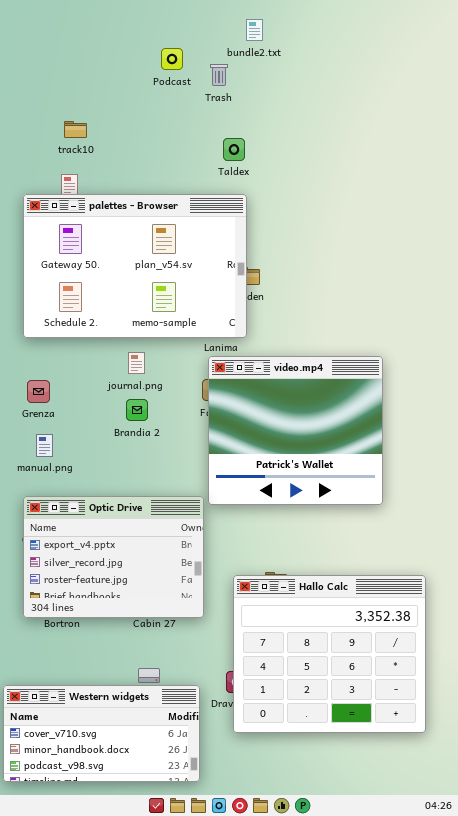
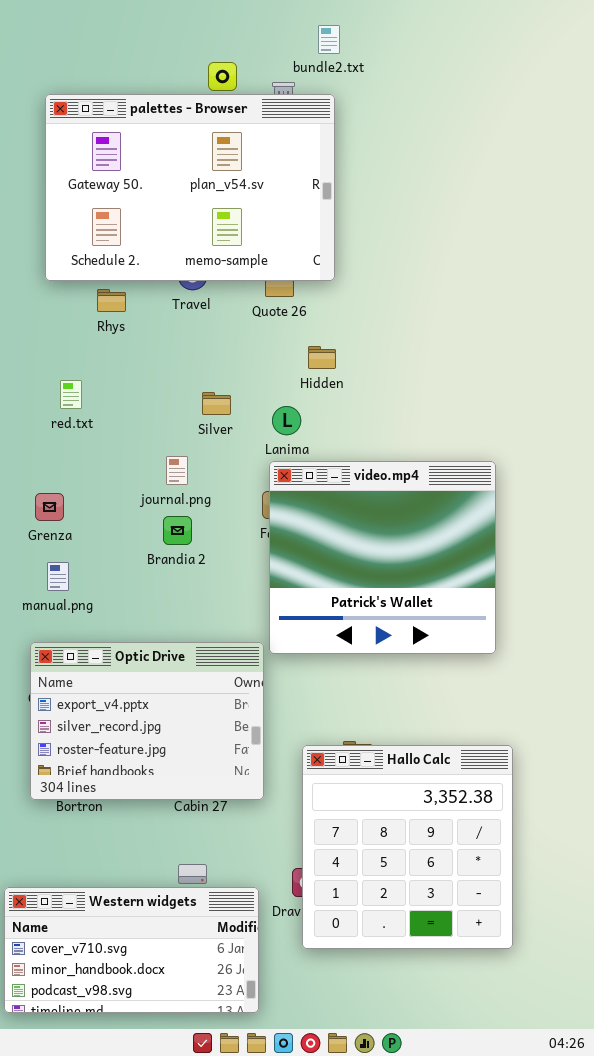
palettes - Browser: [23,194,247,338] -> [45,94,335,281], moved
Hallo Calc: [233,575,426,733] -> [302,745,513,949], resized

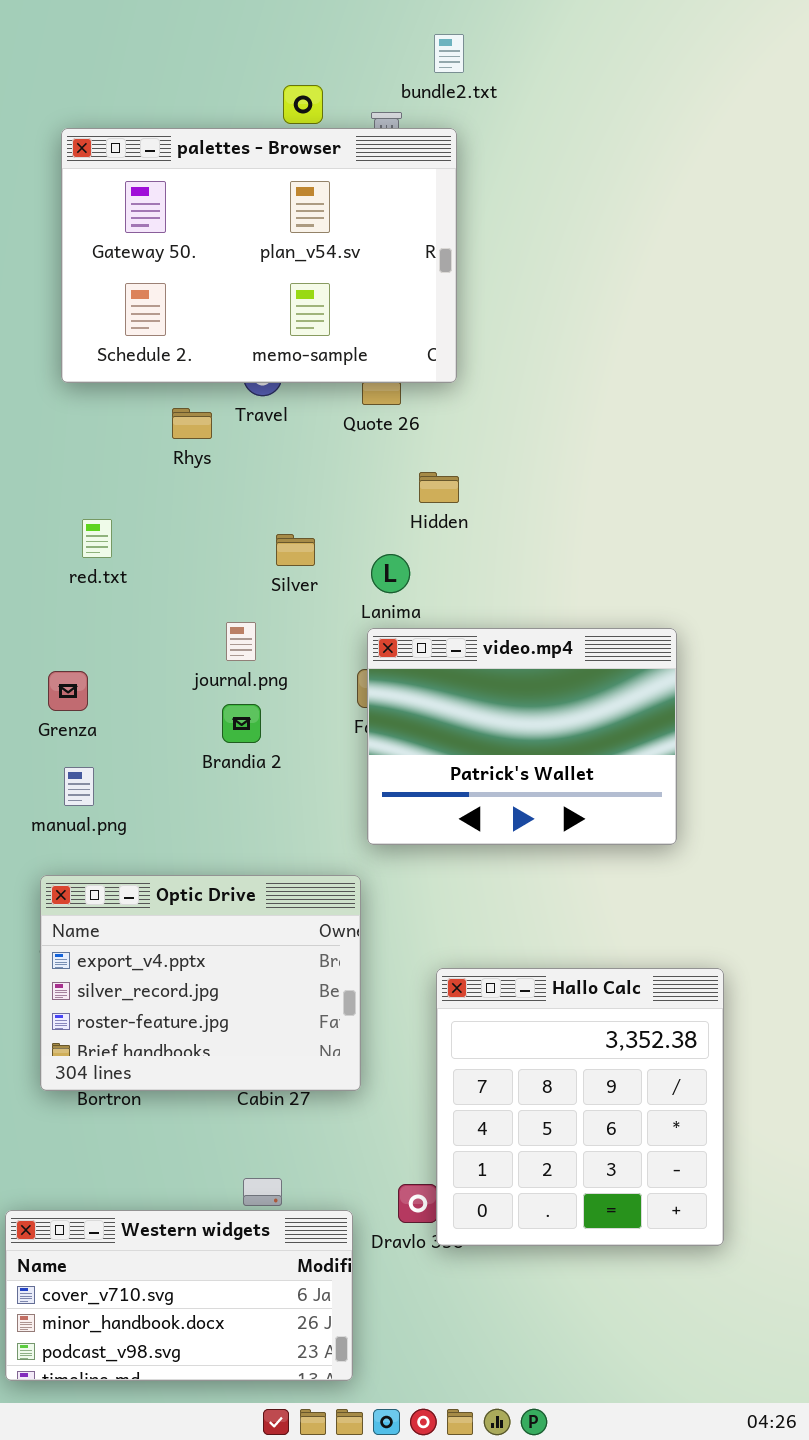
Rhys: [97,289,126,312] -> [172,408,212,439], moved
video.mp4: [269,461,496,654] -> [367,628,677,845], resized
Hallo Calc: [302,745,513,949] -> [436,968,724,1246], moved

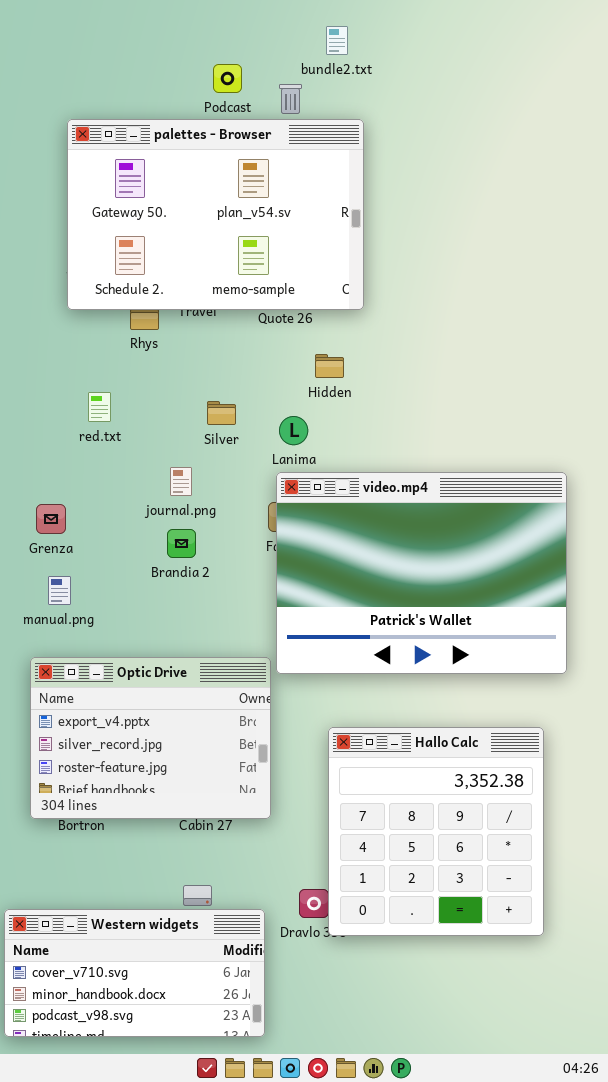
palettes - Browser: [61,128,457,383] -> [67,119,364,310], moved
red.txt: [82,519,112,558] -> [88,392,111,422], moved
video.mp4: [367,628,677,845] -> [276,472,567,674], resized

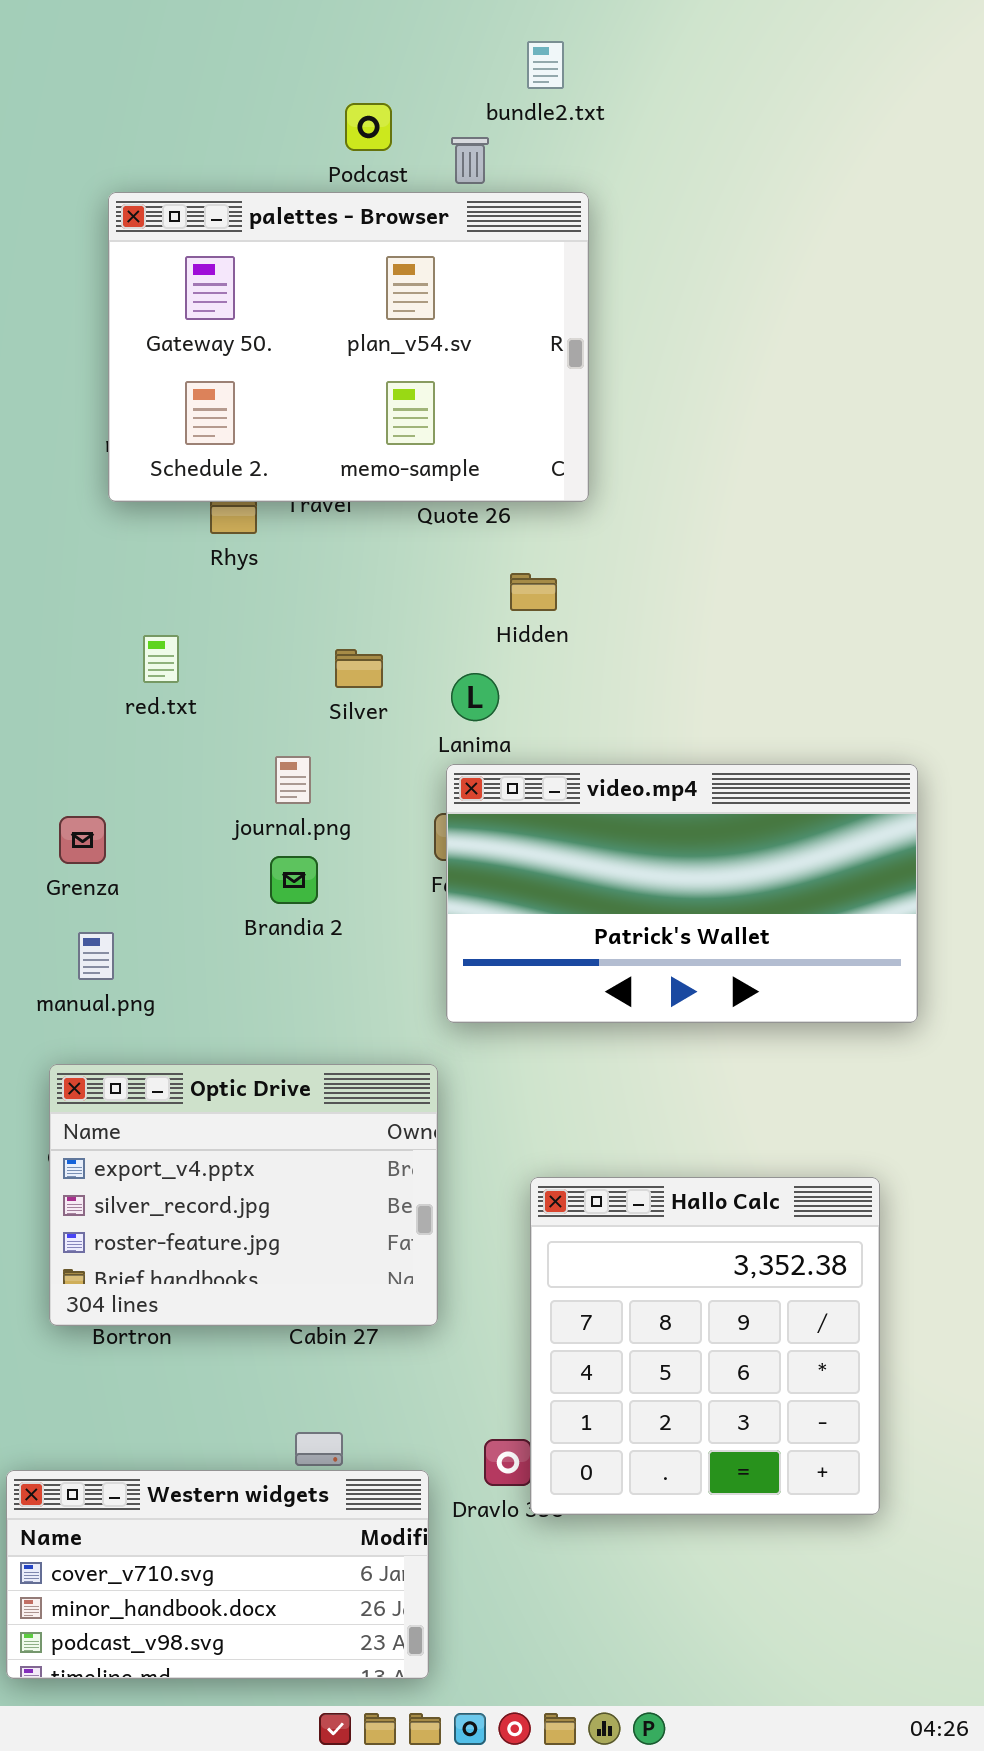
video.mp4: [276,472,567,674] -> [446,764,918,1023], resized

